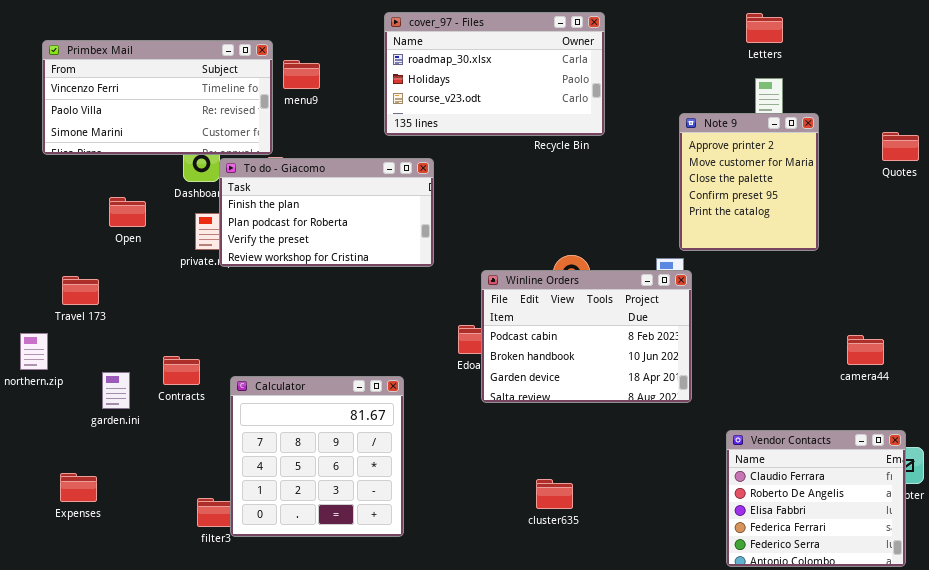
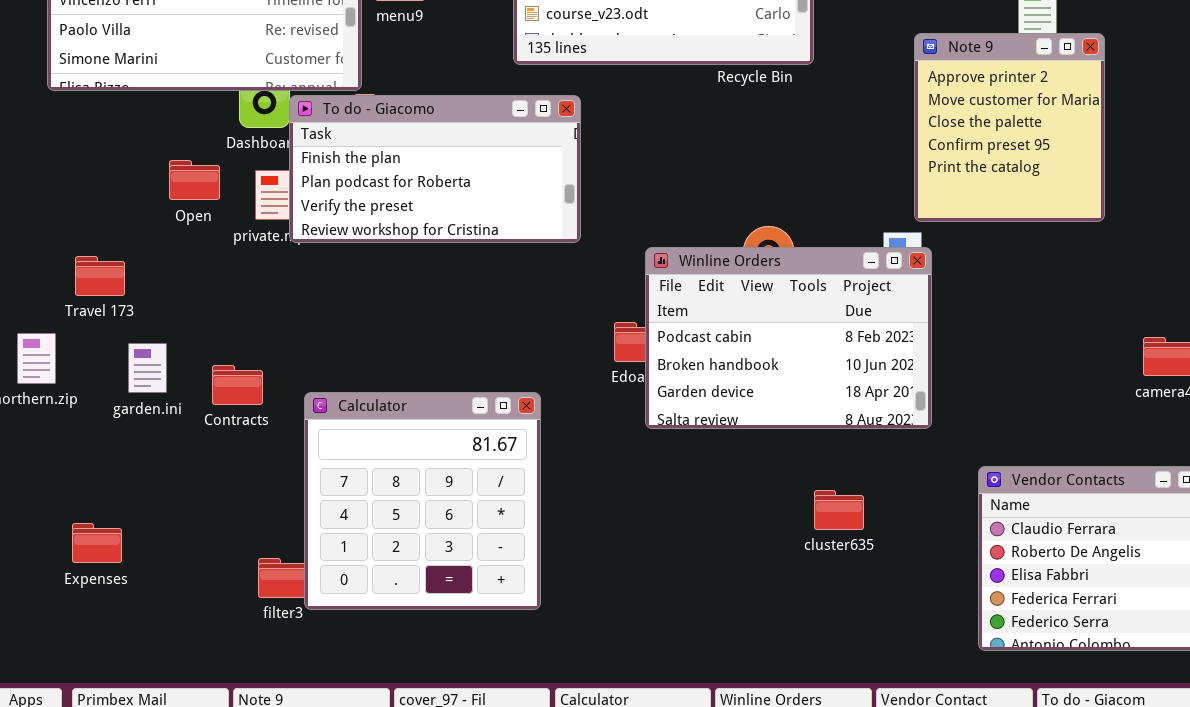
Open: [109,197,146,227] -> [169,160,220,200], moved
garden.ini: [102,372,130,409] -> [128,343,167,393], moved
cluster635: [536,479,573,509] -> [814,490,864,530], moved

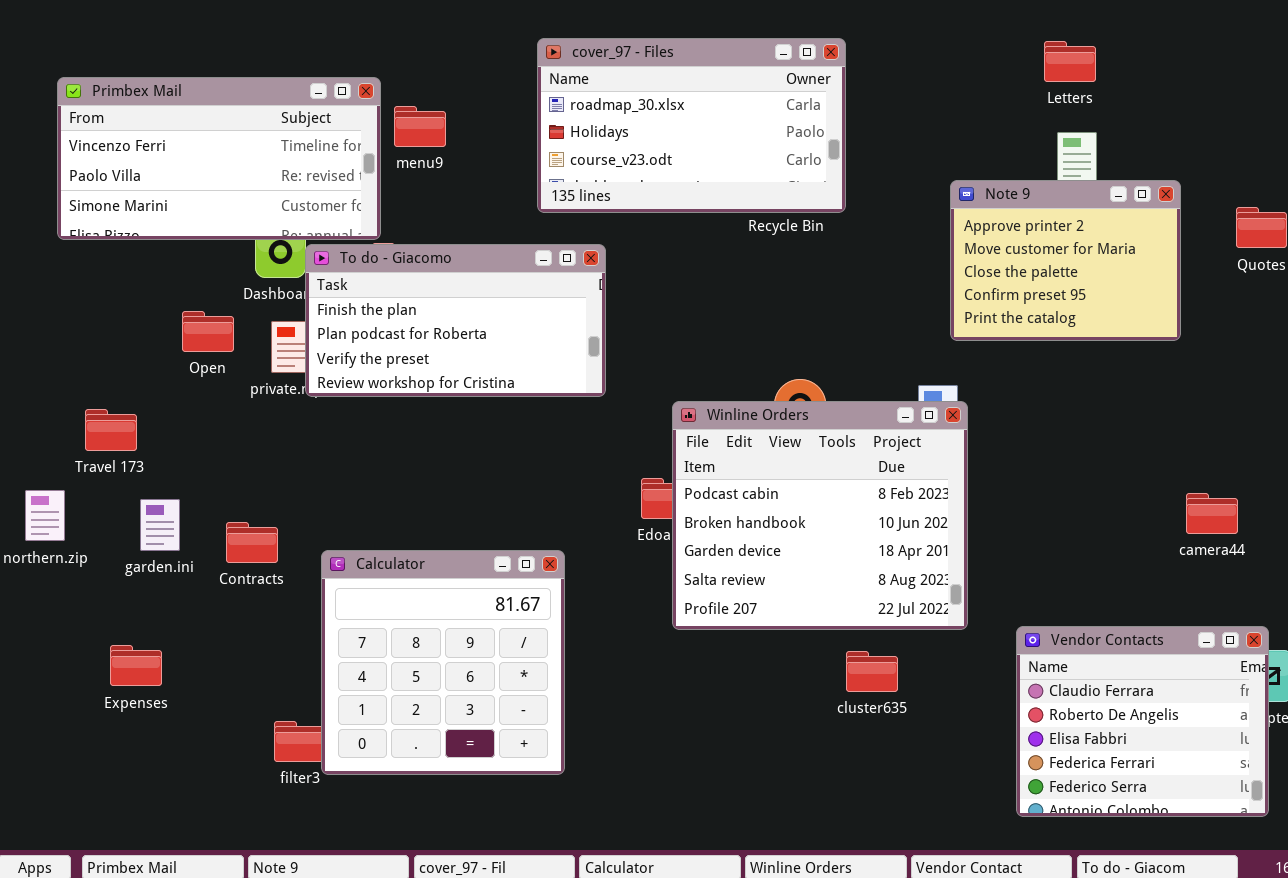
Note 9: [914,33,1105,222] -> [950,180,1181,341], resized
Winline Orders: [645,247,932,429] -> [672,401,968,630], resized
Expenses: [72,523,122,563] -> [110,645,162,686], moved

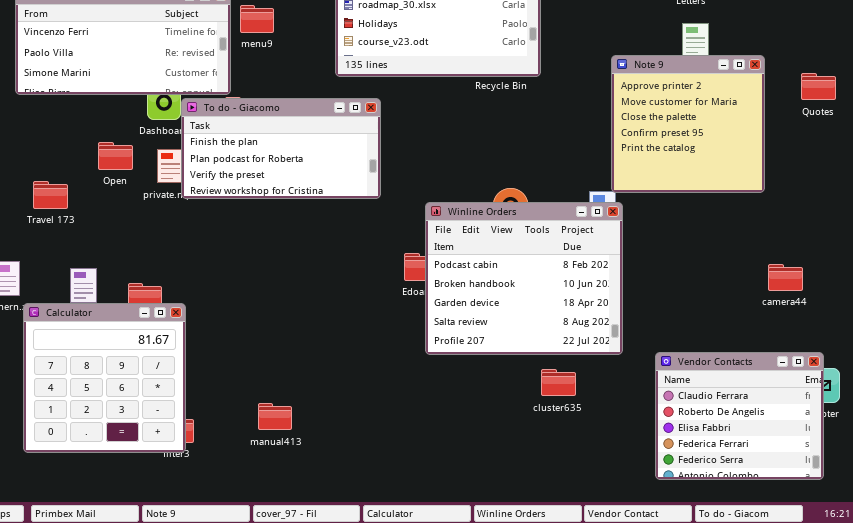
Note 9: [950,180,1181,341] -> [611,55,765,193], resized
Travel 173: [85,409,137,451] -> [33,181,68,209], moved
Calculator: [321,550,565,775] -> [23,303,186,453], moved

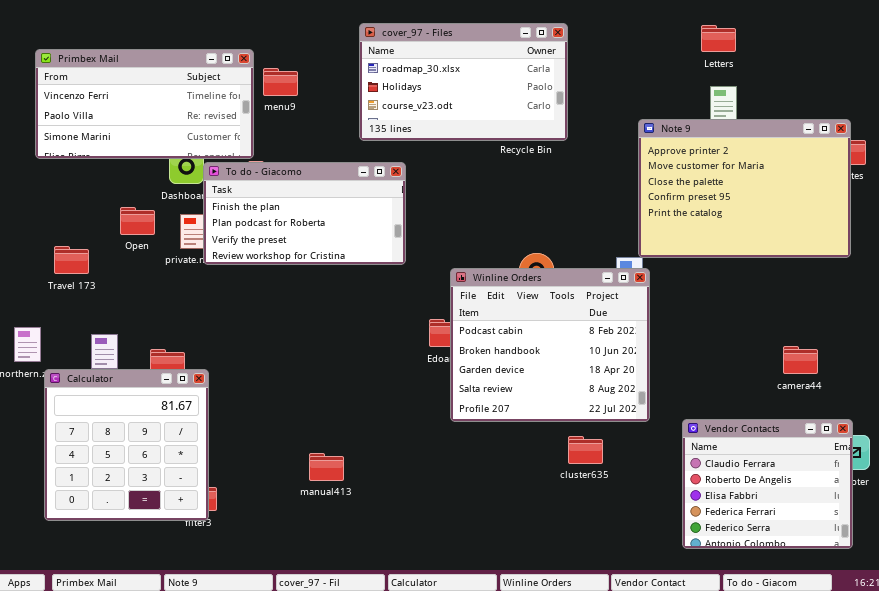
Note 9: [611,55,765,193] -> [638,119,851,258], resized
camera44: [768,264,803,291] -> [783,346,818,374], moved
manual413: [258,403,292,430] -> [309,453,344,481], moved

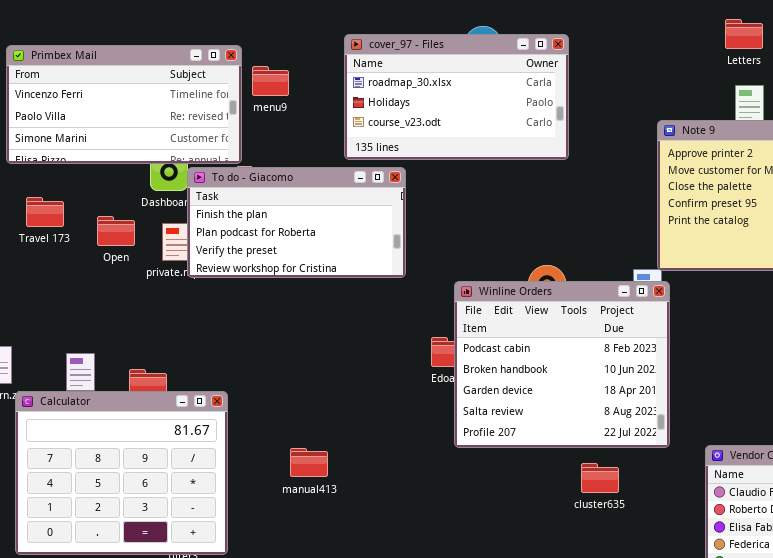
cover_97 - Files: [359,23,568,141] -> [344,34,569,160], moved
Travel 173: [54,246,89,274] -> [26,197,64,227], moved
Calculator: [44,369,209,521] -> [15,391,228,555], resized
manual413: [309,453,344,481] -> [290,448,328,477], moved

